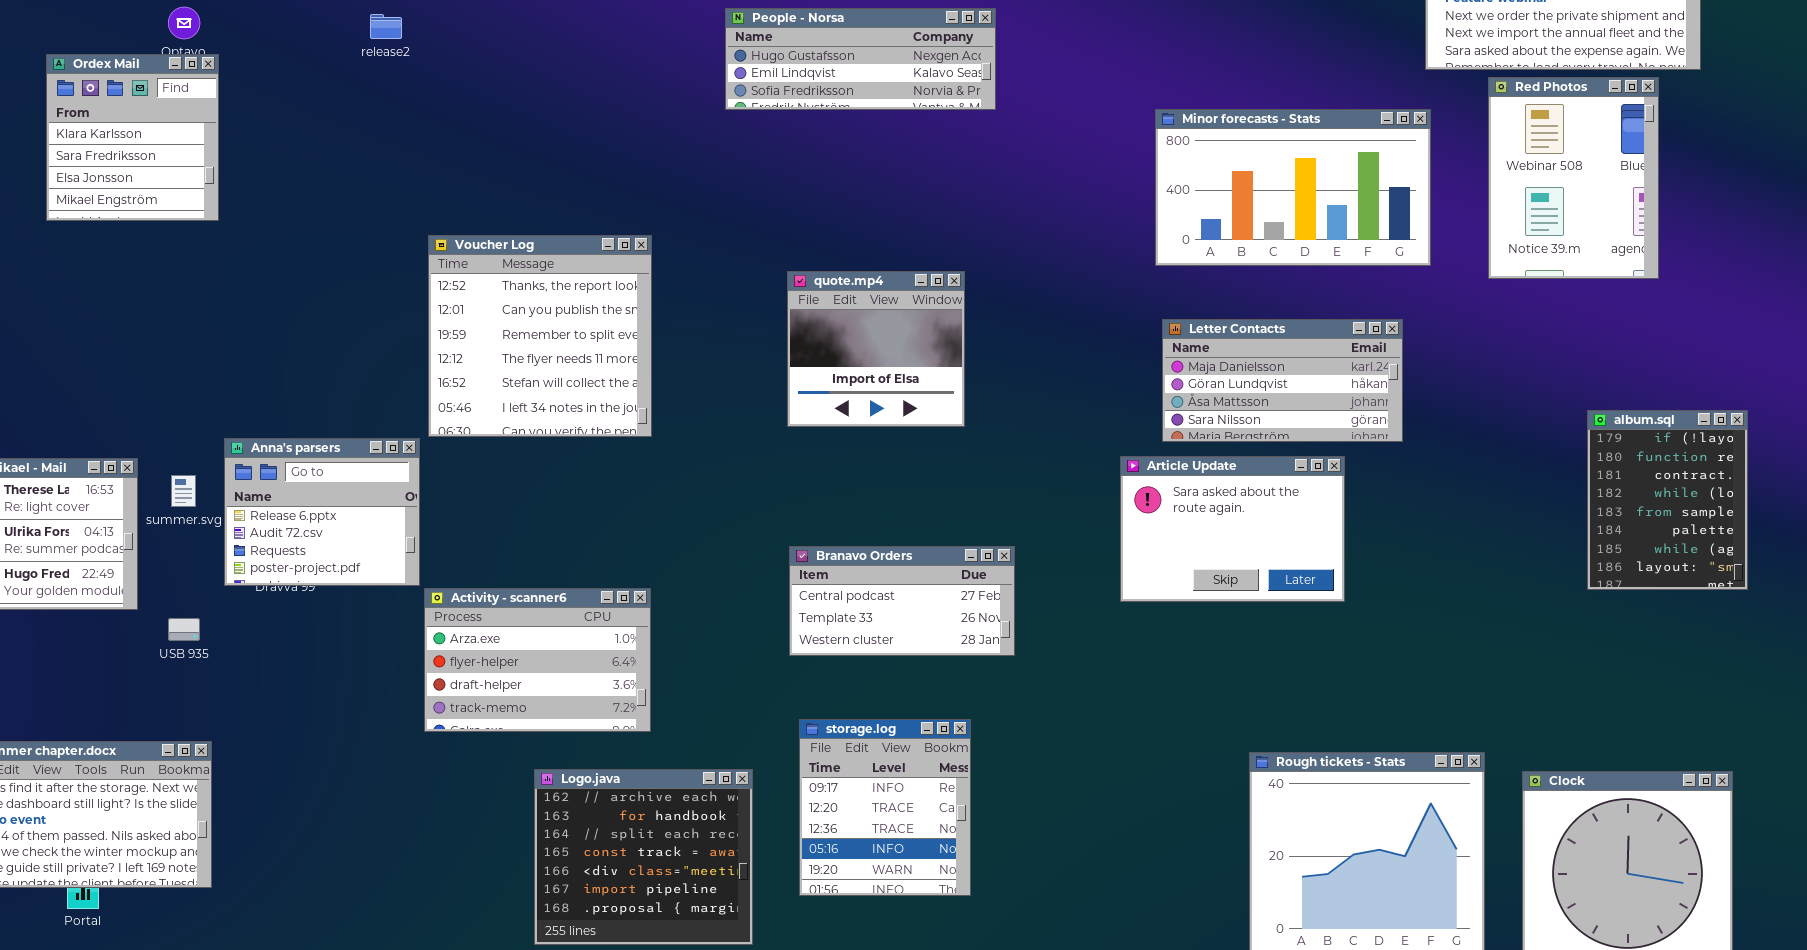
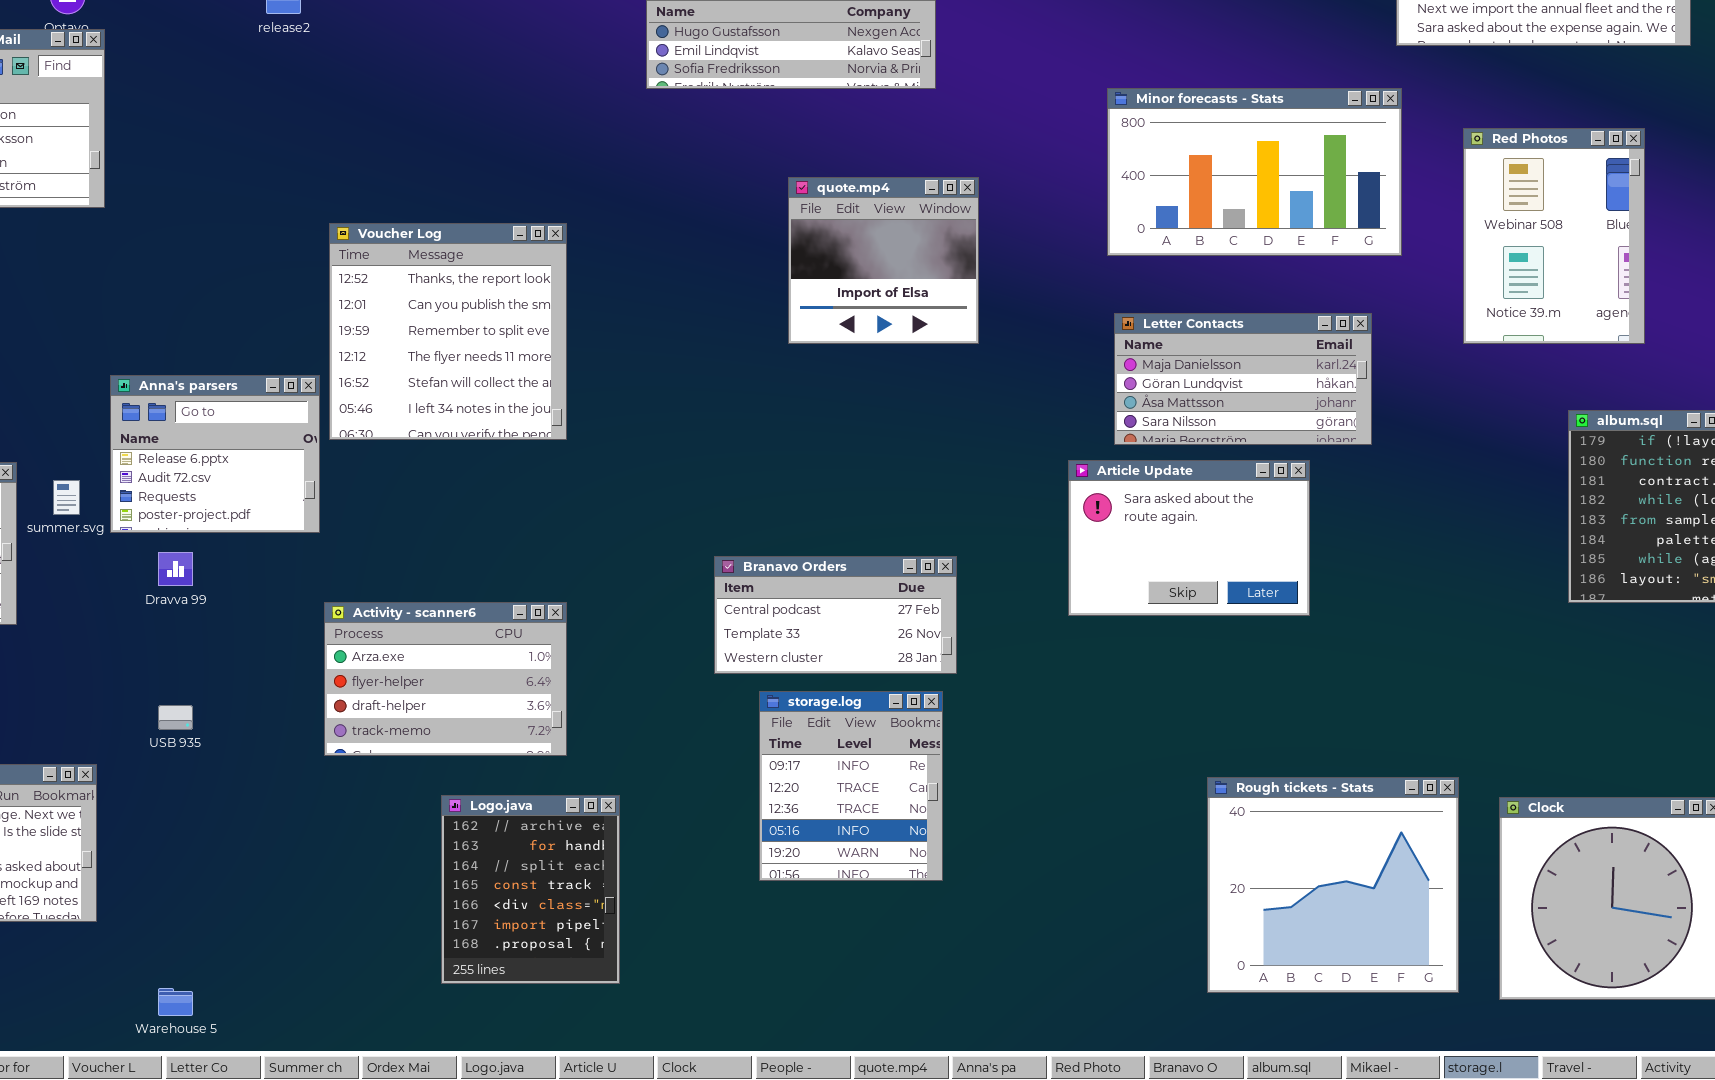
Red Photos: [1488,77,1659,279] -> [1463,128,1645,344], moved
quote.mp4: [787,271,965,427] -> [788,177,979,344], moved
Anna's parsers: [224,438,420,586] -> [110,375,320,533], moved
USB 935: [168,618,200,641] -> [158,705,193,730], moved
storage.log: [799,719,971,896] -> [759,691,943,881], moved
Logo.java: [534,769,753,945] -> [441,795,620,984], resized

